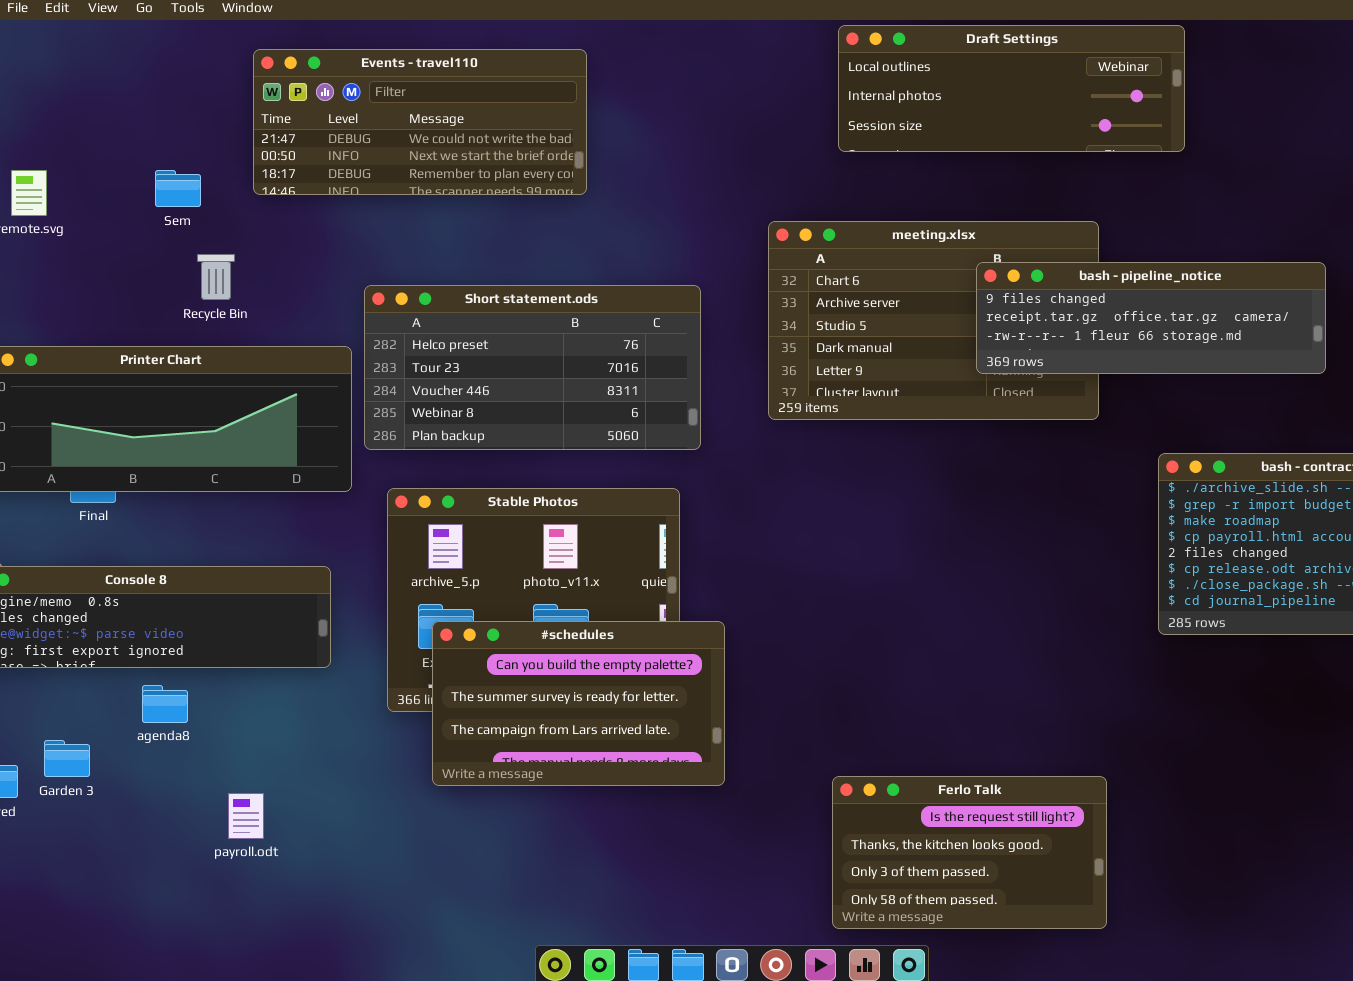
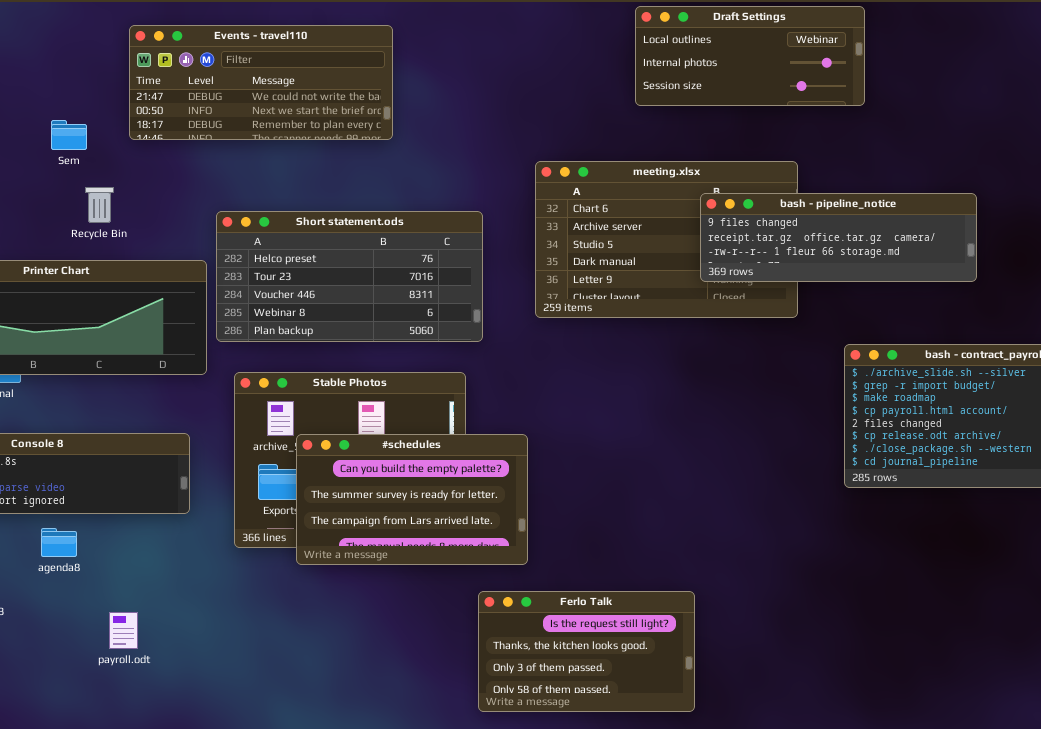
Draft Settings: [838,25,1185,152] -> [635,6,865,106], resized
#schedules: [432,621,725,786] -> [296,434,528,565], moved
Ferlo Talk: [832,776,1107,929] -> [478,591,695,712], moved

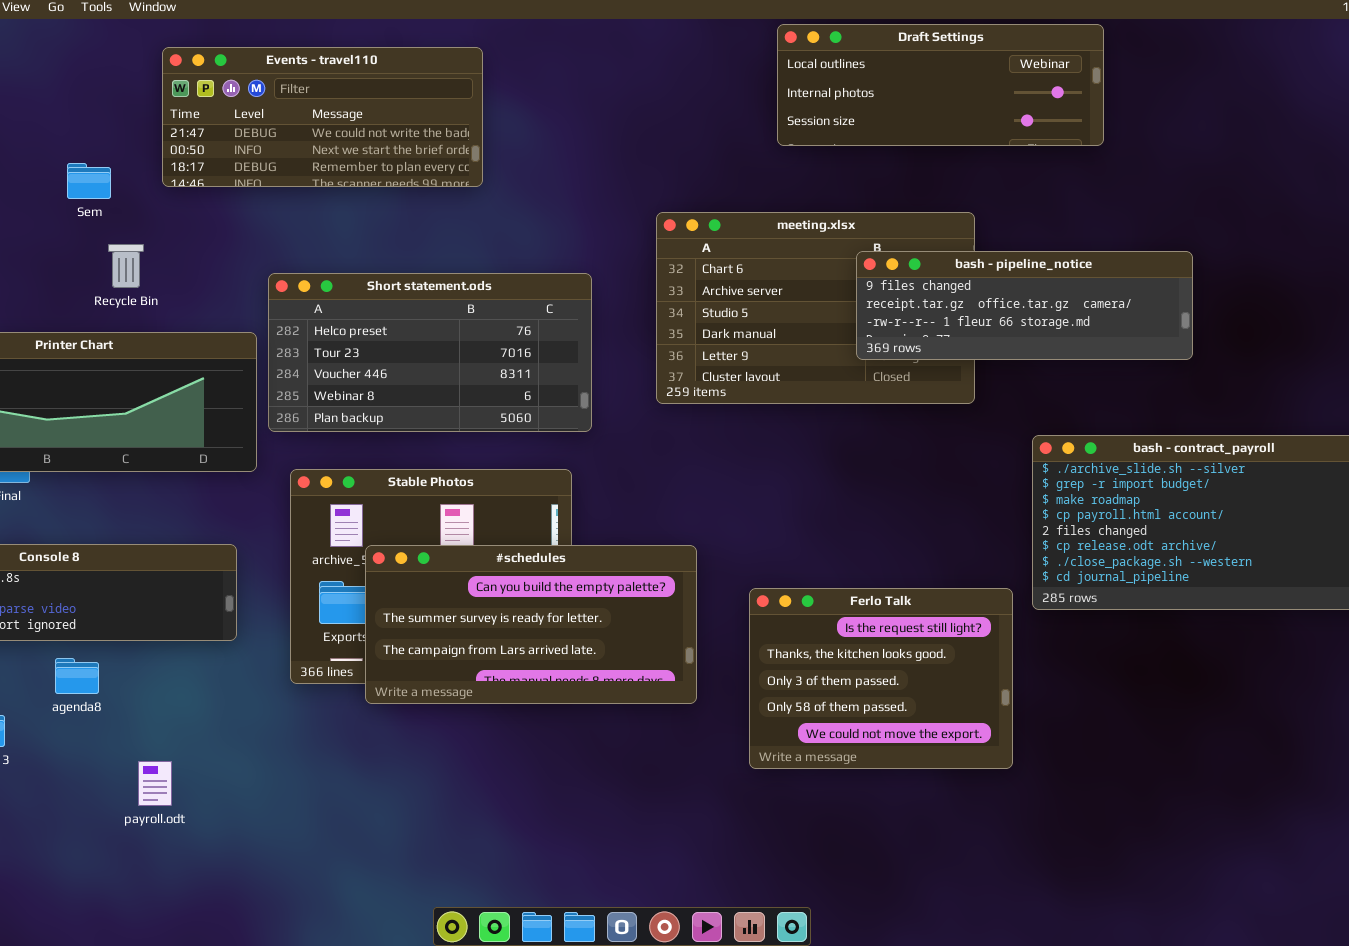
Draft Settings: [635,6,865,106] -> [777,24,1104,146], resized
#schedules: [296,434,528,565] -> [365,545,697,704], resized
Ferlo Talk: [478,591,695,712] -> [749,588,1013,769], moved, resized

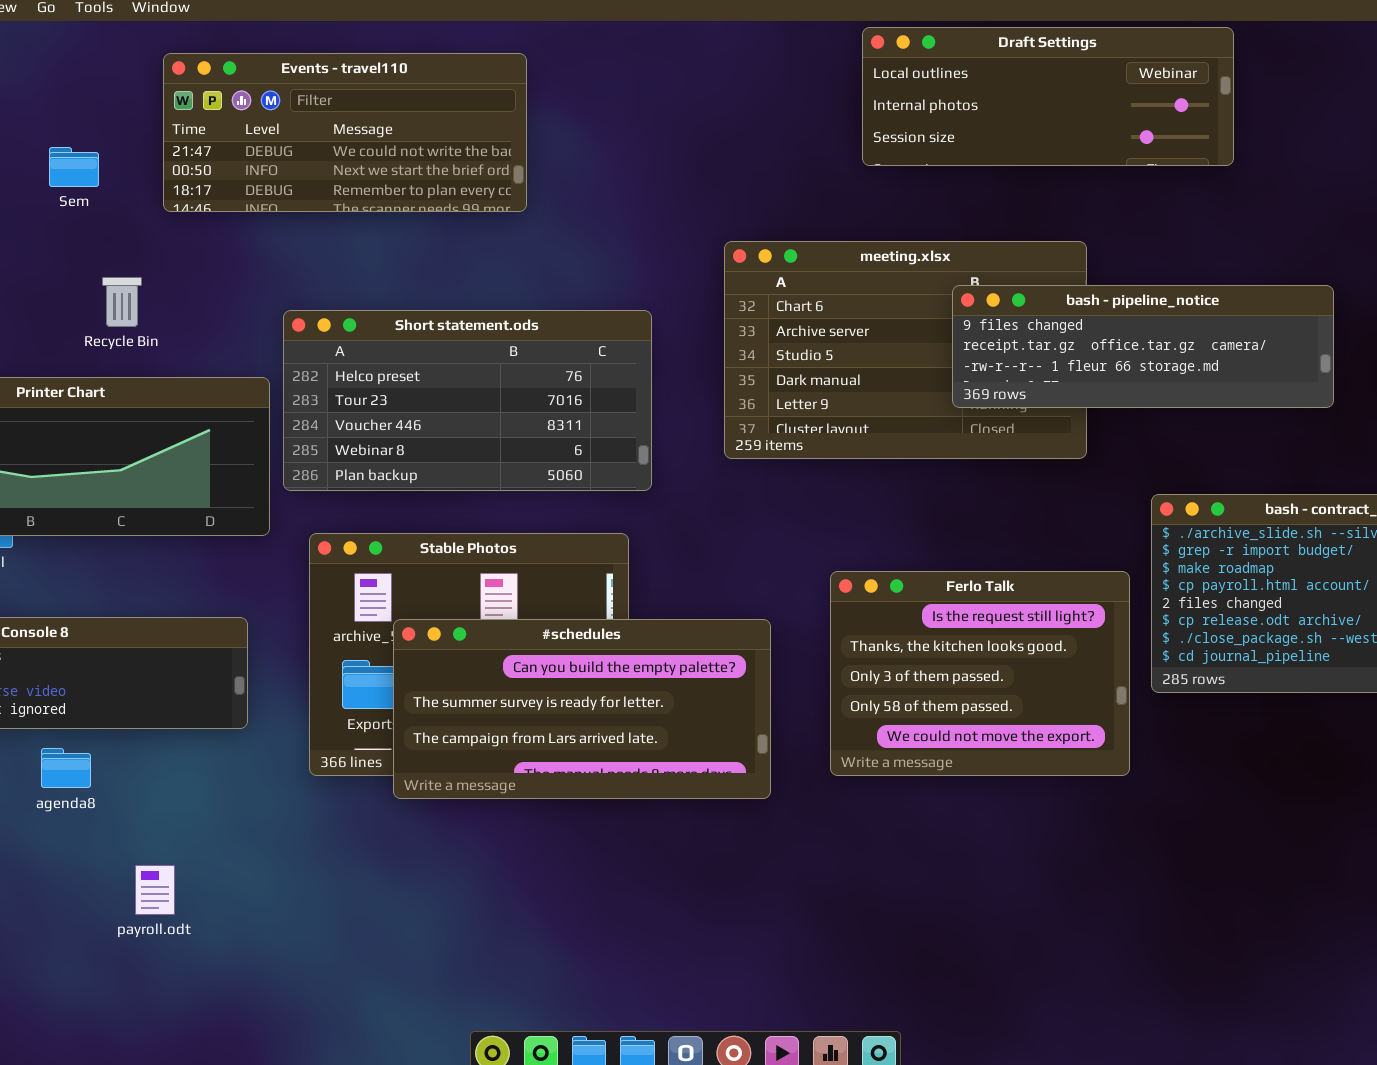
Sem: [67,163,111,199] -> [49,147,99,187], moved
Ferlo Talk: [749,588,1013,769] -> [830,571,1130,776], moved

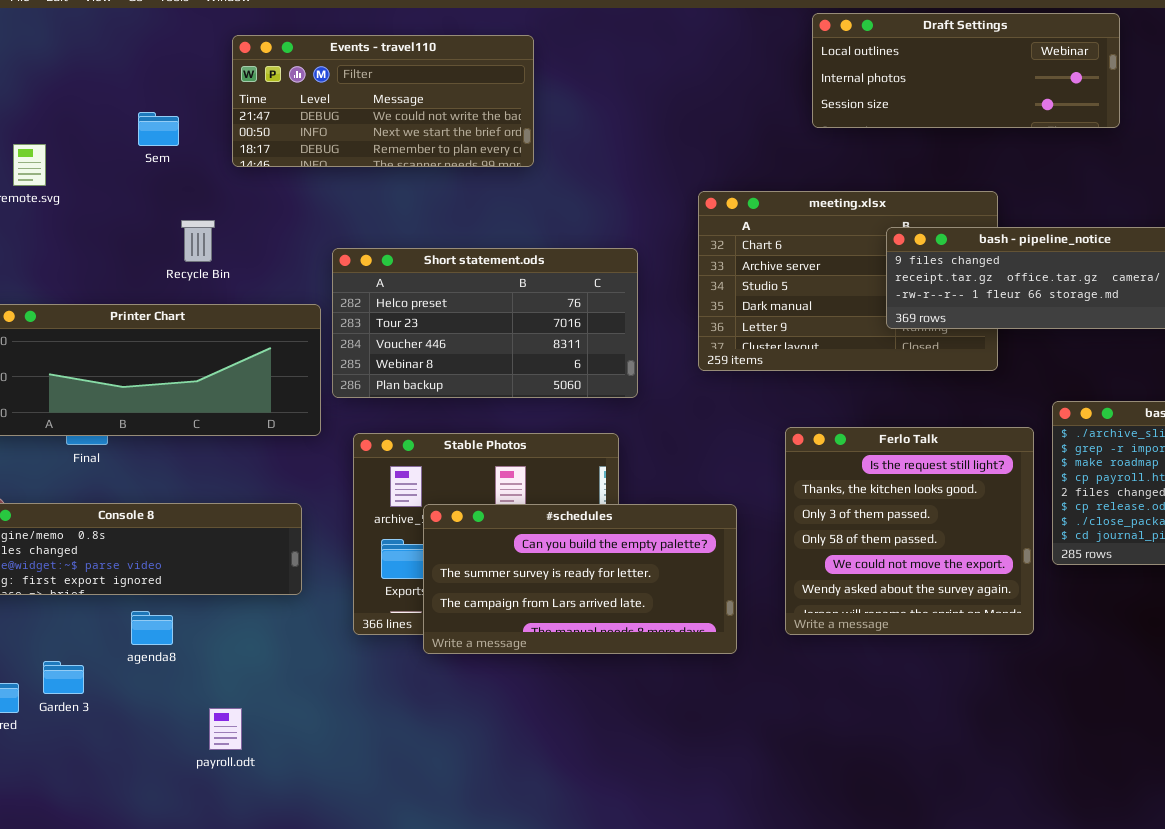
Ferlo Talk: [830,571,1130,776] -> [785,427,1034,635], resized

